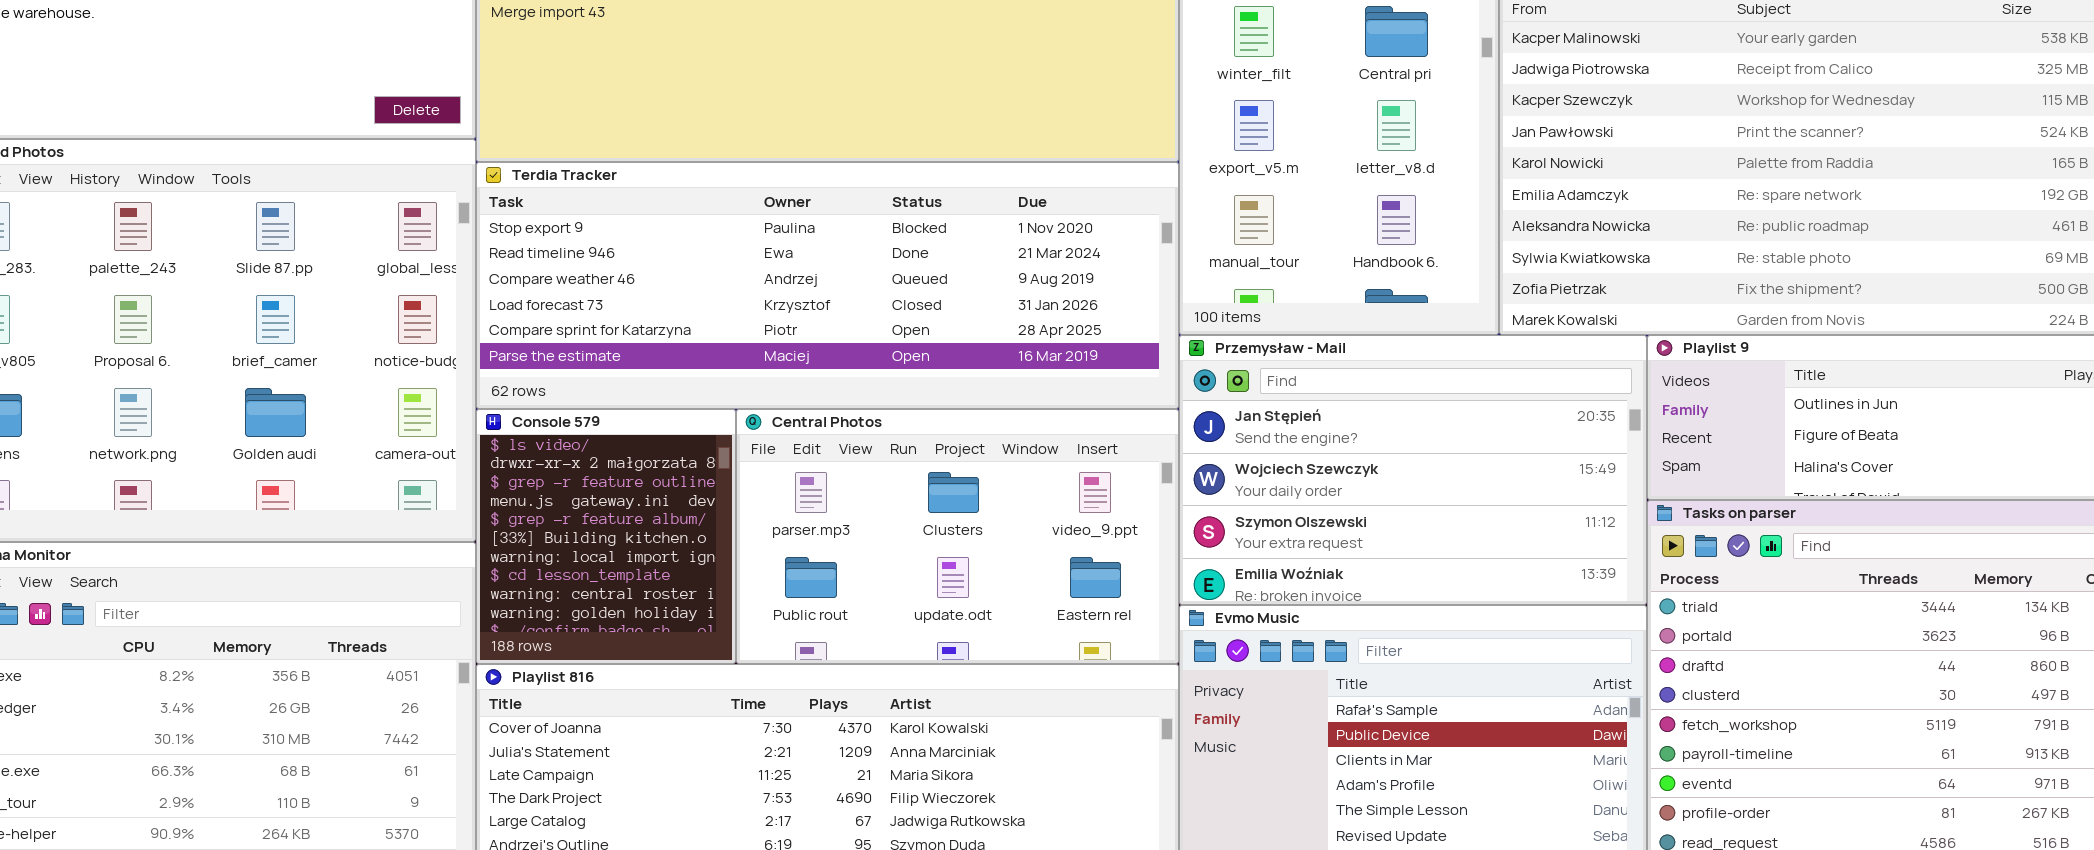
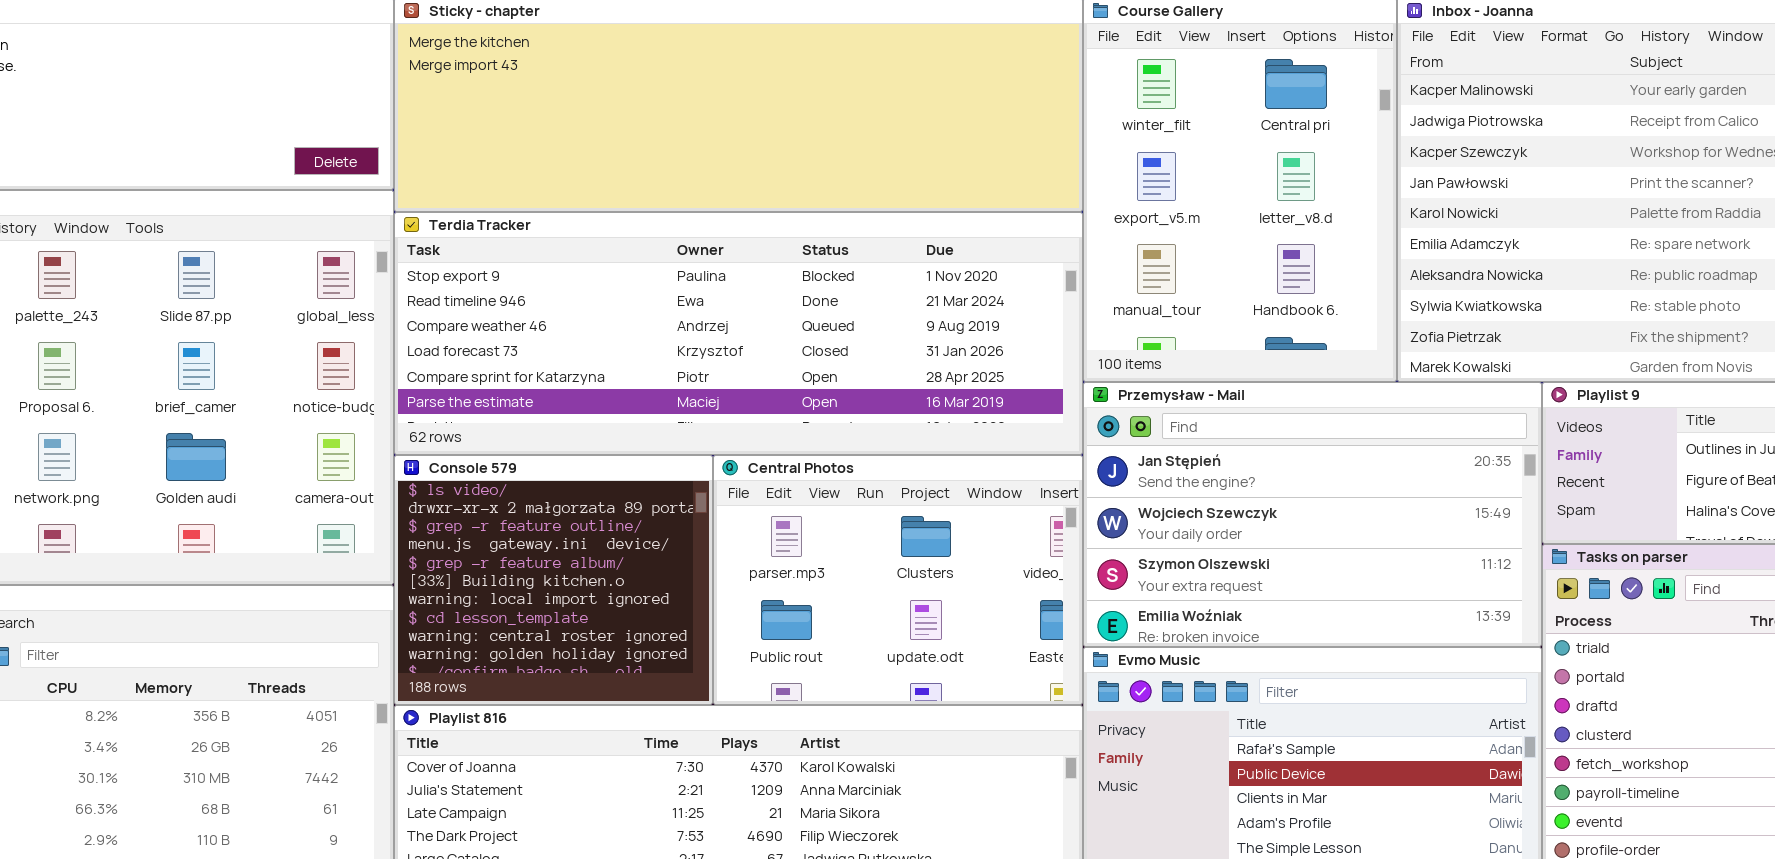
Console 579: [476,409,736,664] -> [394,455,713,705], resized
Central Photos: [736,409,1179,664] -> [713,455,1083,705], resized

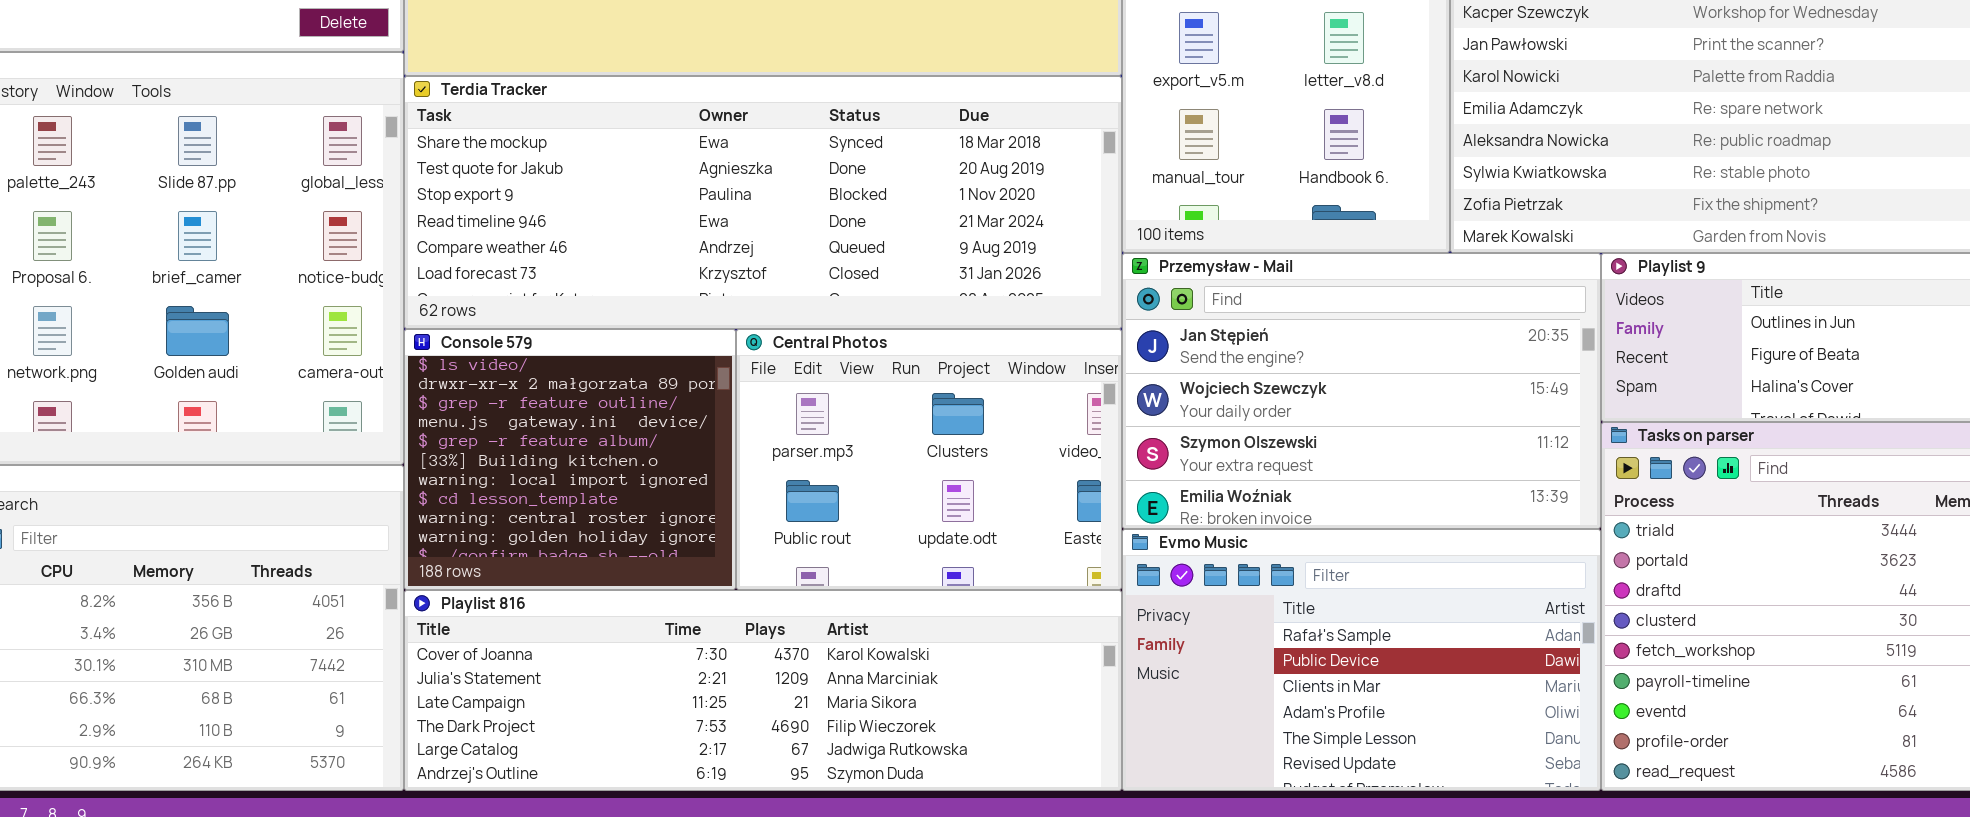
Terdia Tracker: [394,212,1083,455] -> [404,76,1122,329], scrolled up 2 rows

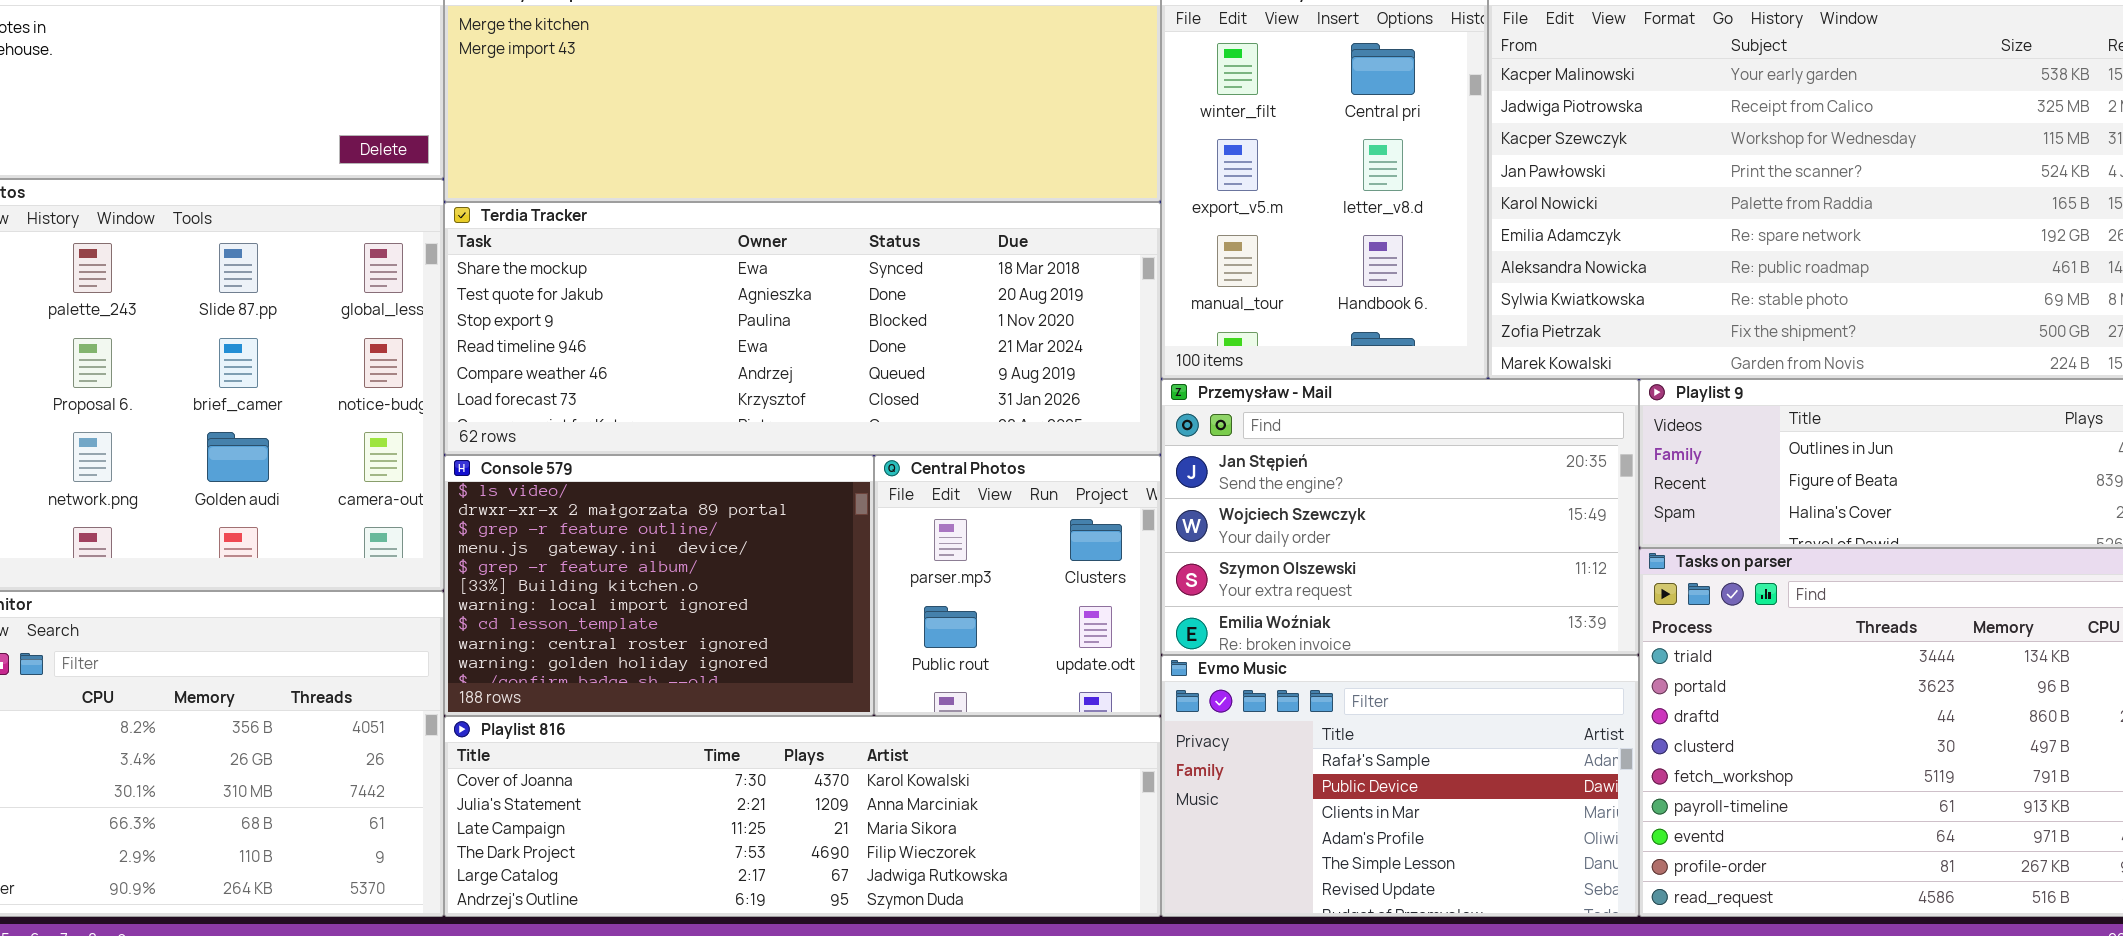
Console 579: [404,329,736,590] -> [444,455,874,716], resized
Central Photos: [736,329,1122,590] -> [874,455,1161,716], resized

